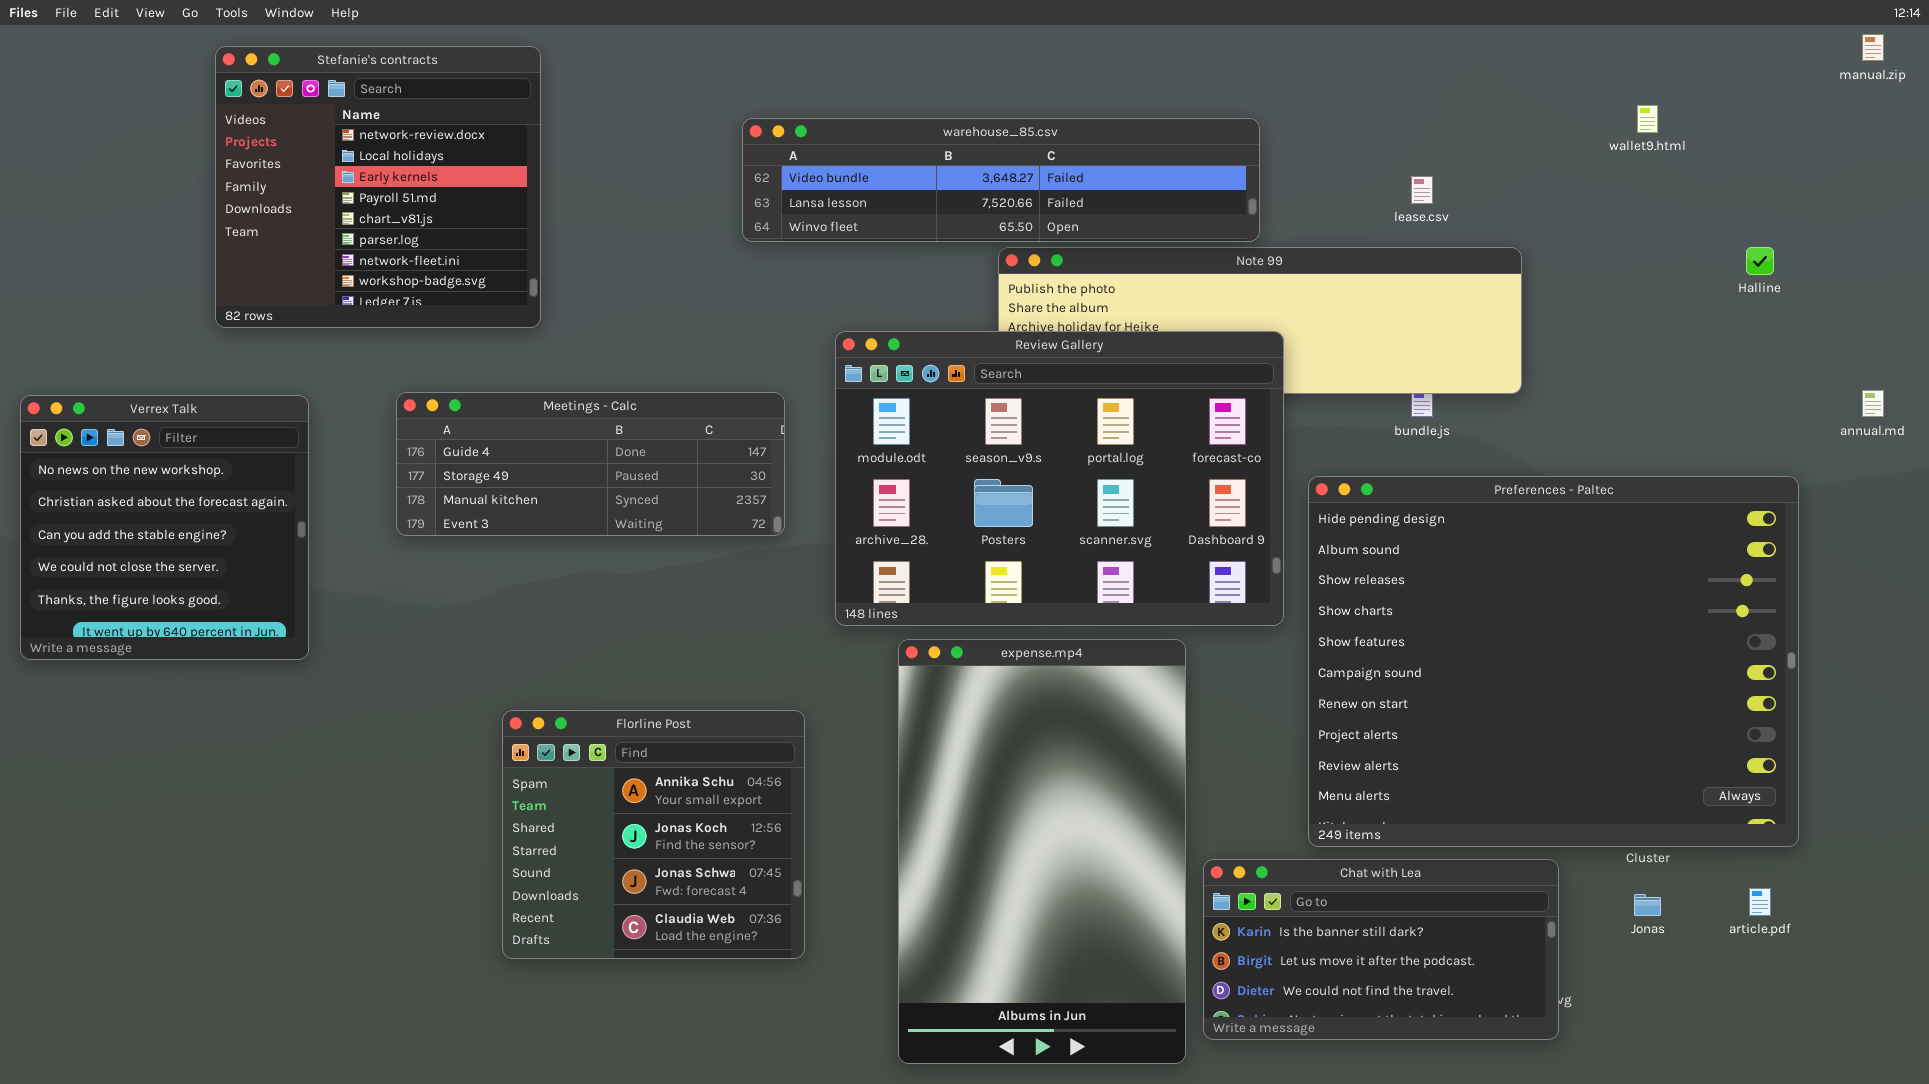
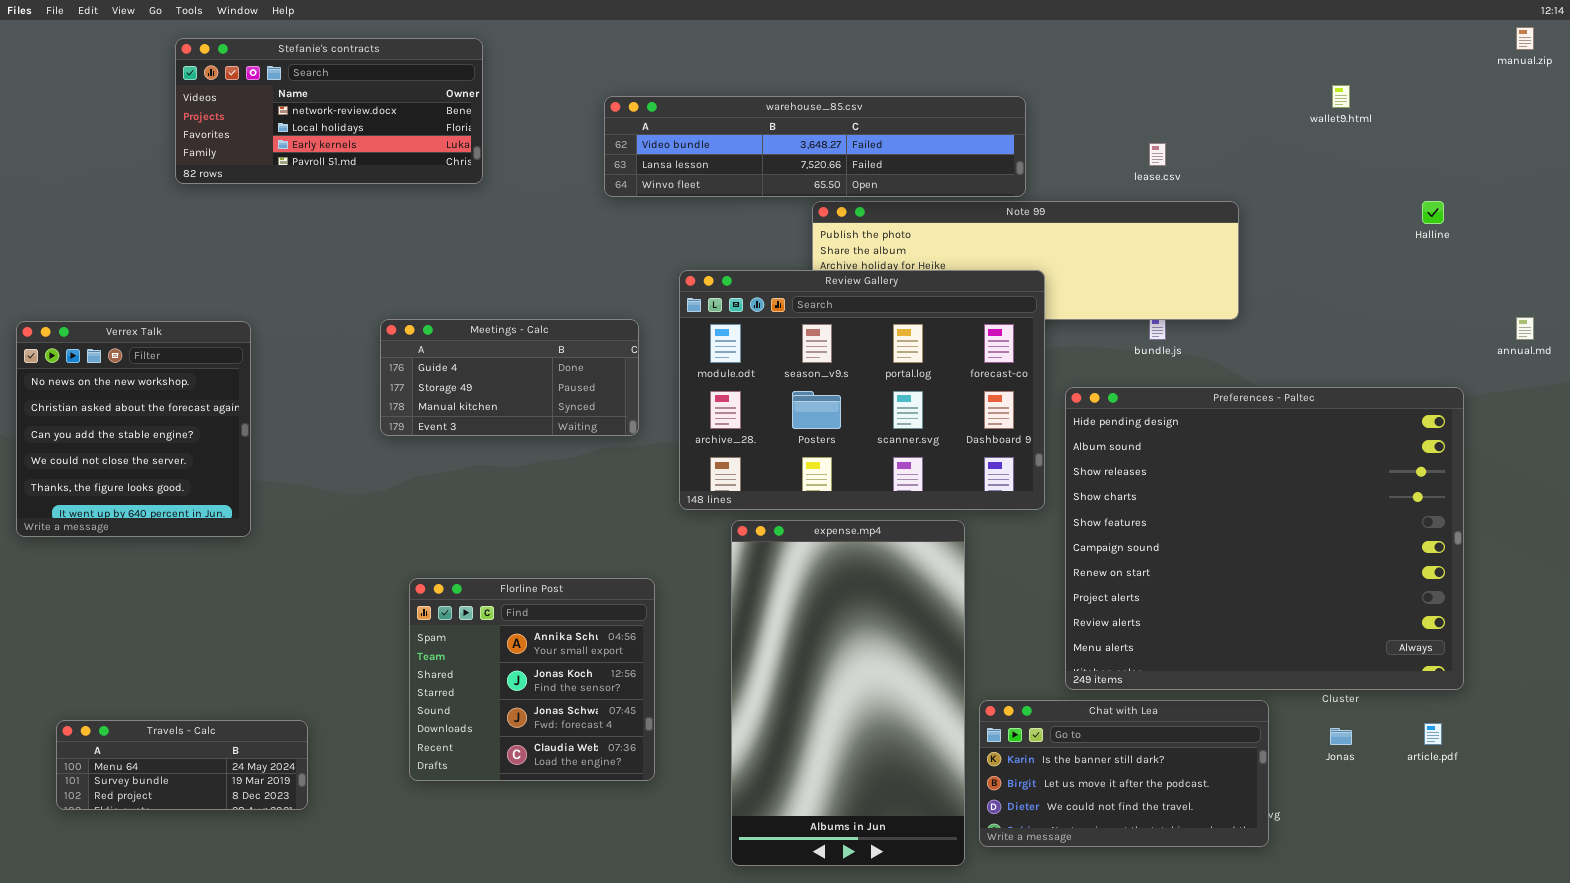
Stefanie's contracts: [215,46,541,328] -> [175,38,483,184], resized
Meetings - Calc: [396,392,785,536] -> [380,319,639,436], resized
Travels - Calc: none -> [56,720,308,810], opened

